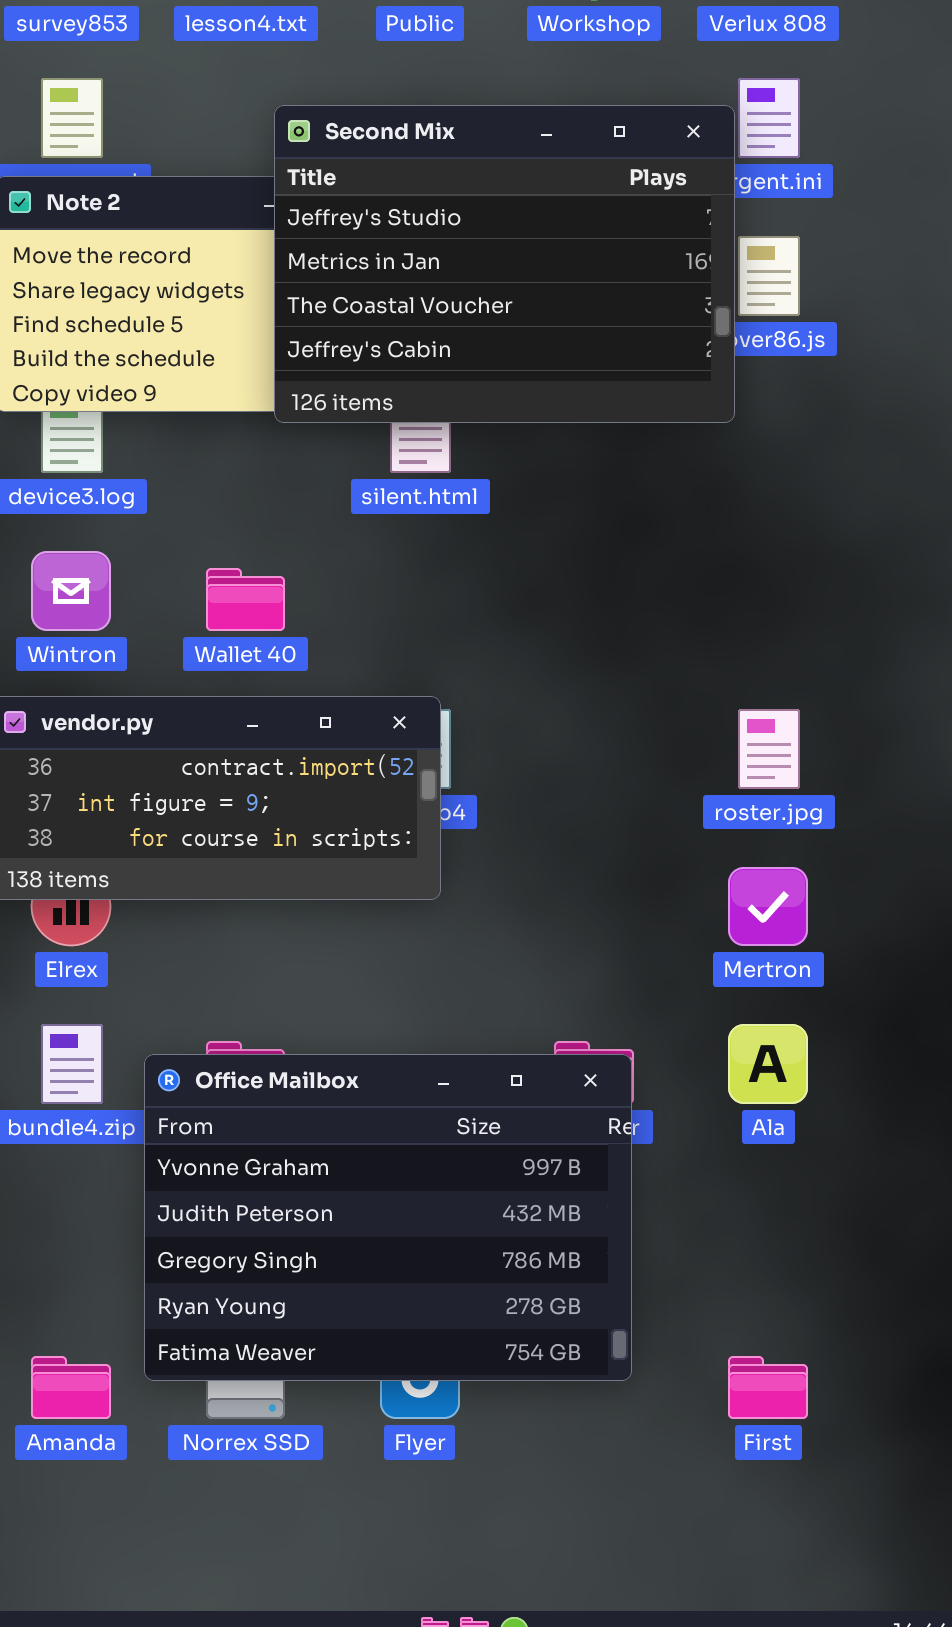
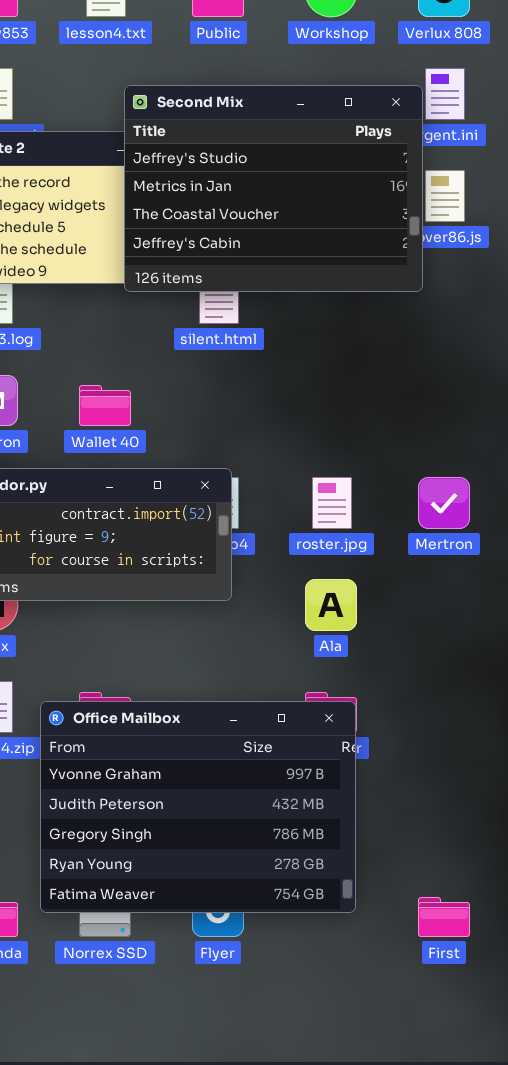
roster.jpg: [738,709,800,789] -> [312,477,352,529], moved
Mertron: [728,867,808,946] -> [418,477,470,529], moved
Ala: [728,1024,808,1104] -> [305,579,357,631], moved

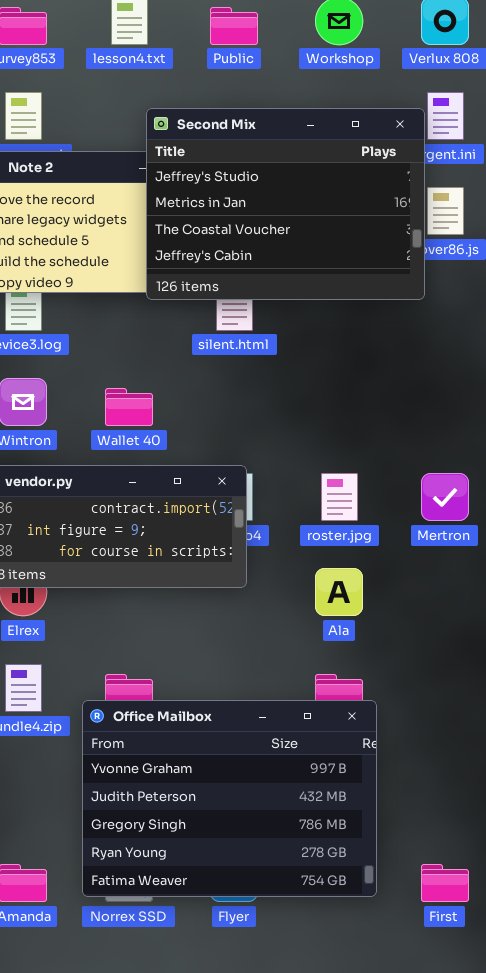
Office Mailbox: [40,701,356,913] -> [82,700,377,897], moved

